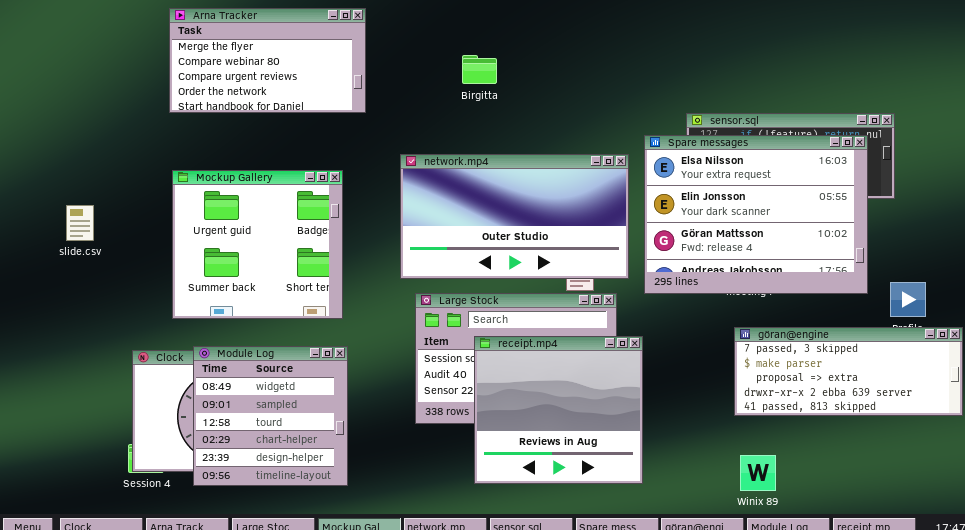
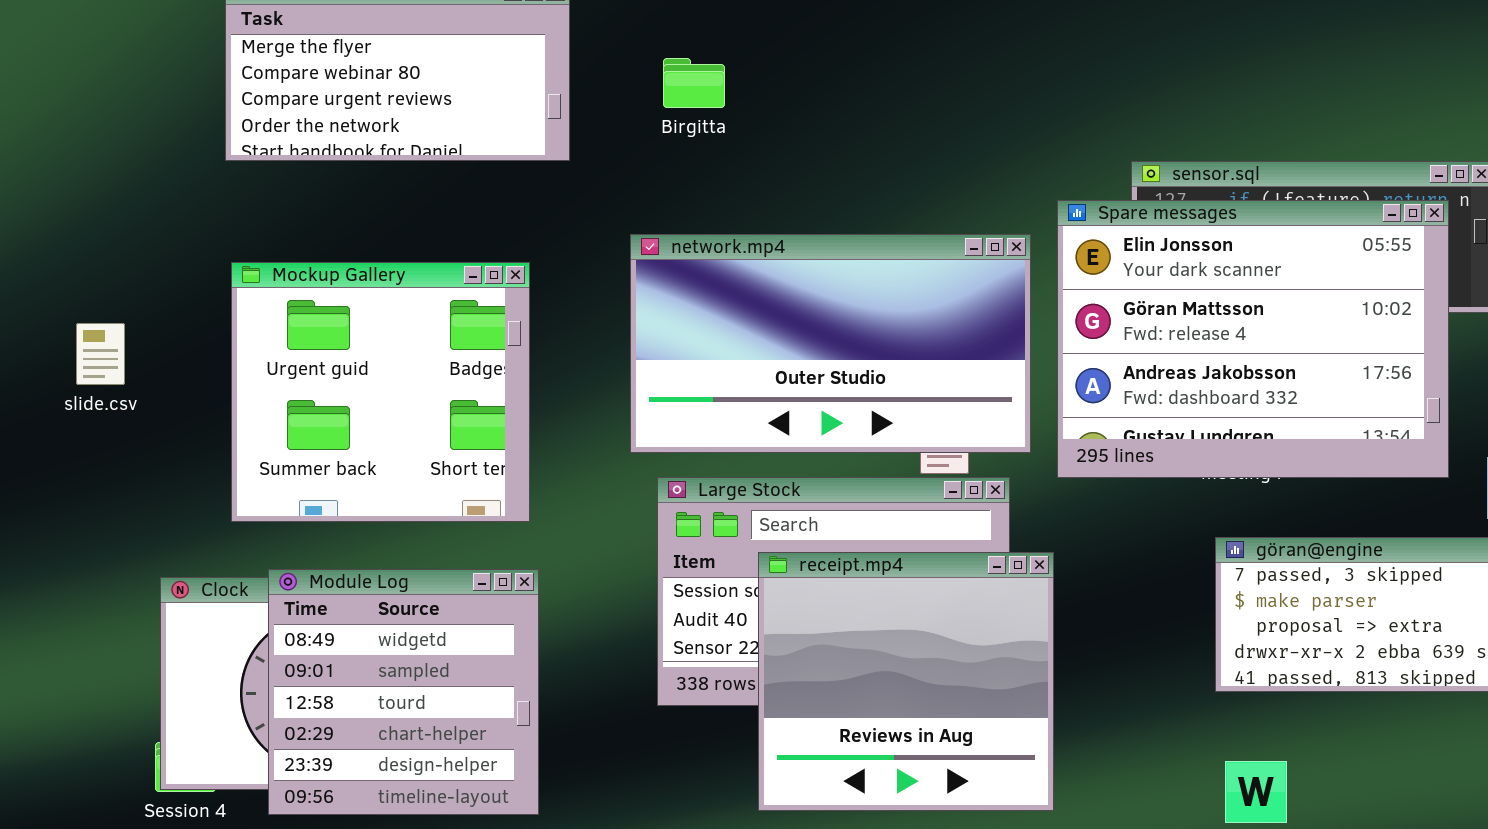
Birgitta: [462,55,497,84] -> [663,58,725,108], moved
Spare messages: [644,135,868,294] -> [1057,200,1449,478], scrolled down 1 row
slide.csv: [66,205,94,241] -> [76,323,125,385], moved

